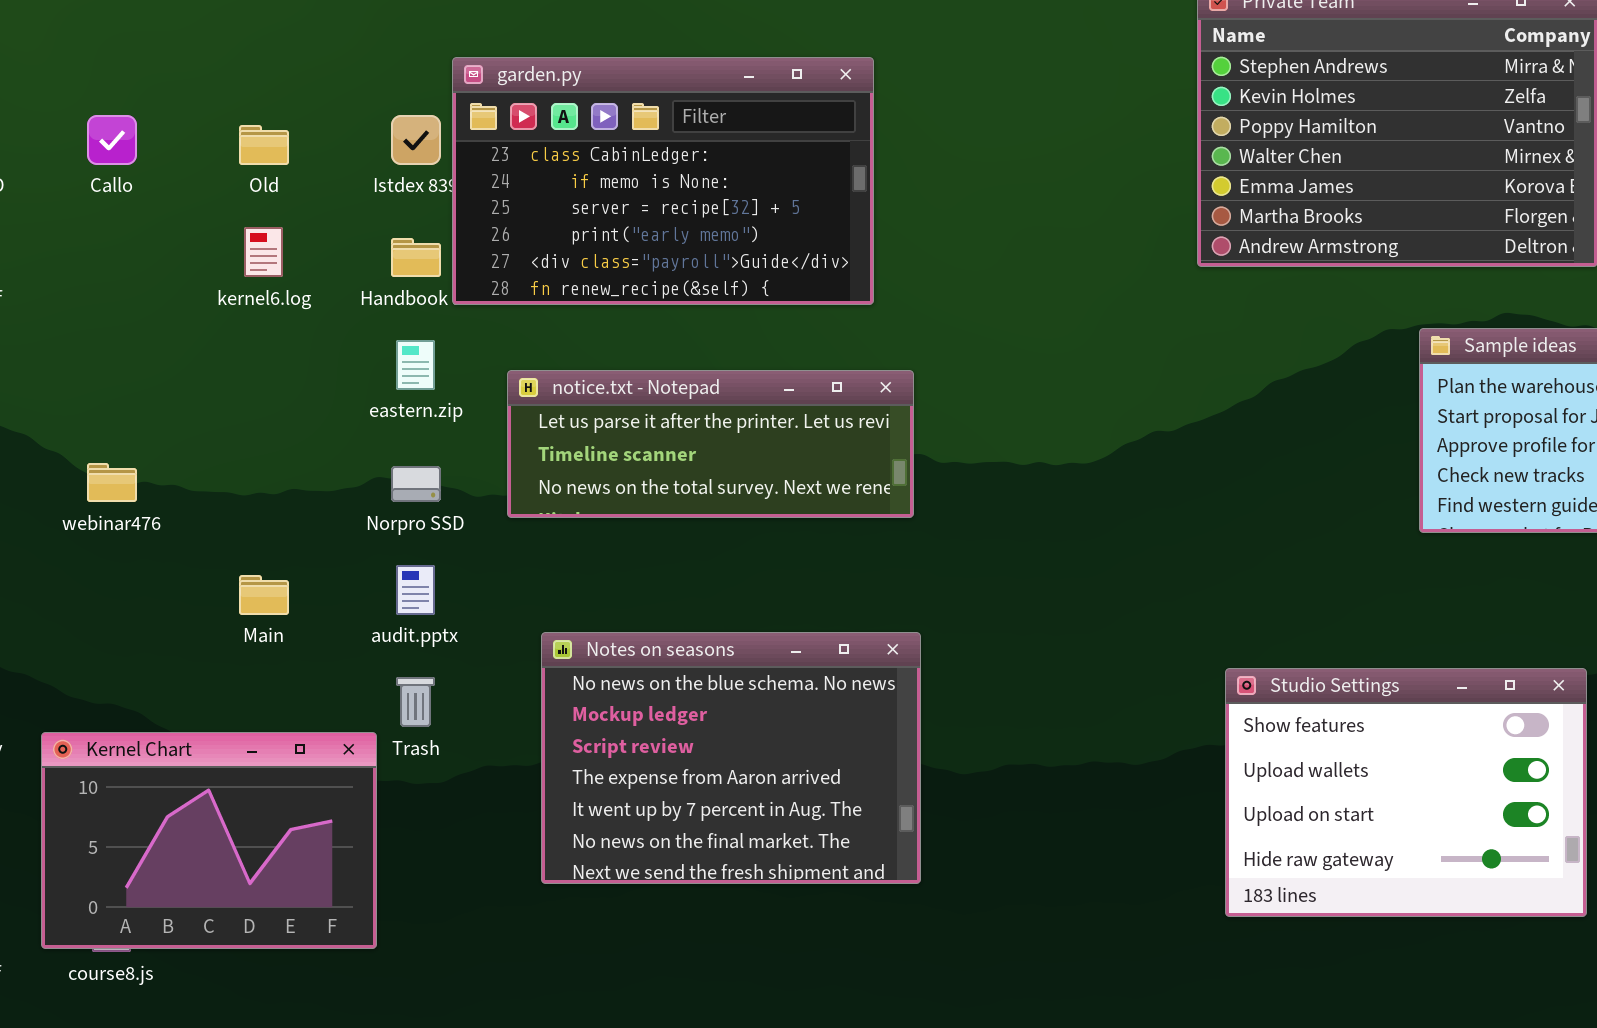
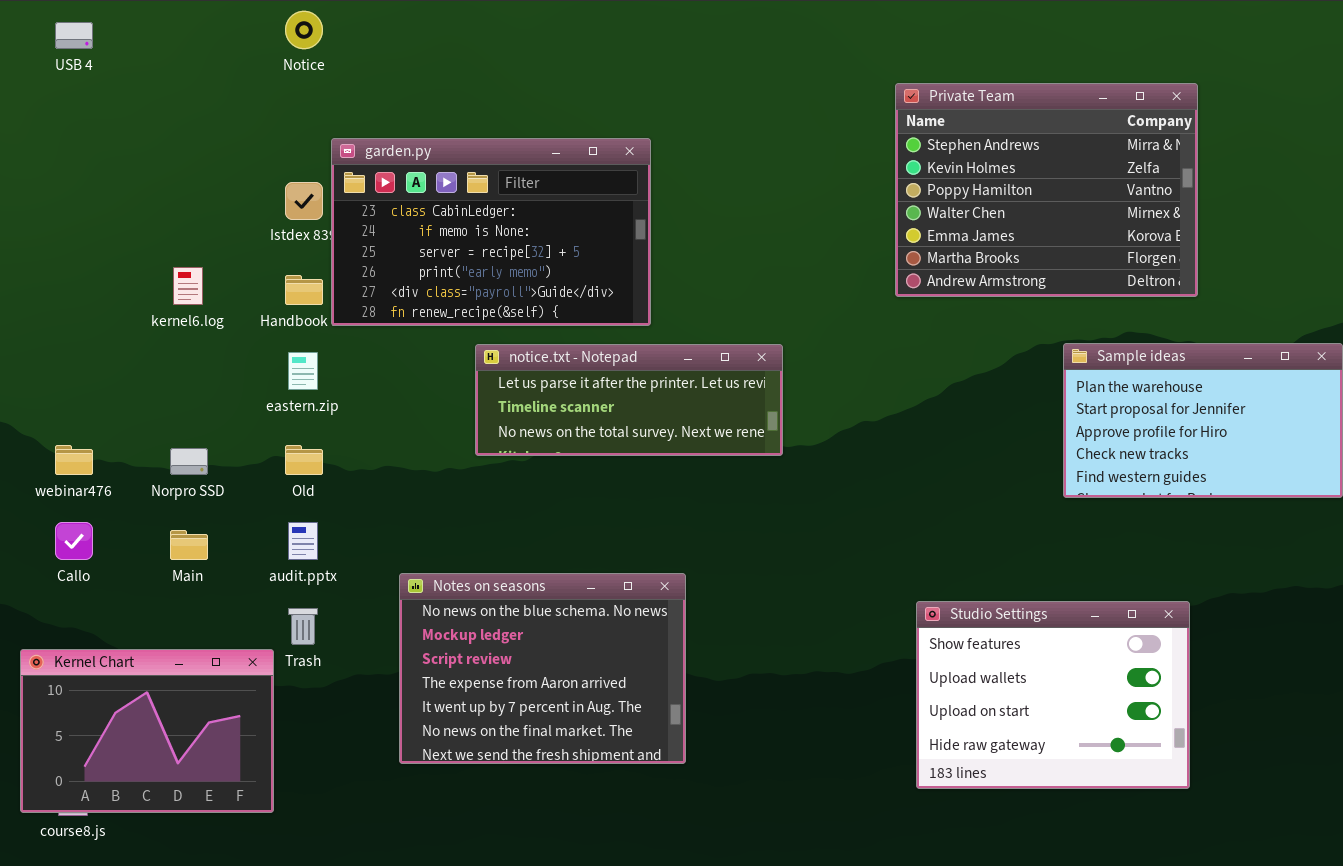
Callo: [87,115,137,165] -> [55,522,93,560], moved
Old: [239,125,289,165] -> [285,445,323,475], moved
notice.txt - Notepad: [507,370,914,518] -> [475,344,783,456], moved
Norpro SSD: [391,466,441,502] -> [170,448,208,475], moved

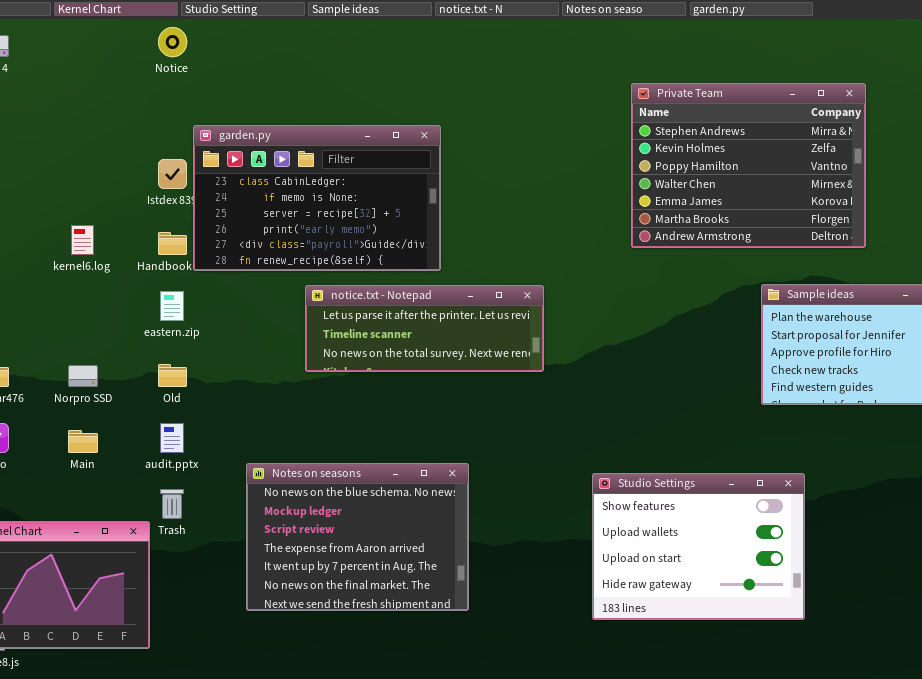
Studio Settings: [916,601,1190,789] -> [592,473,805,620], moved

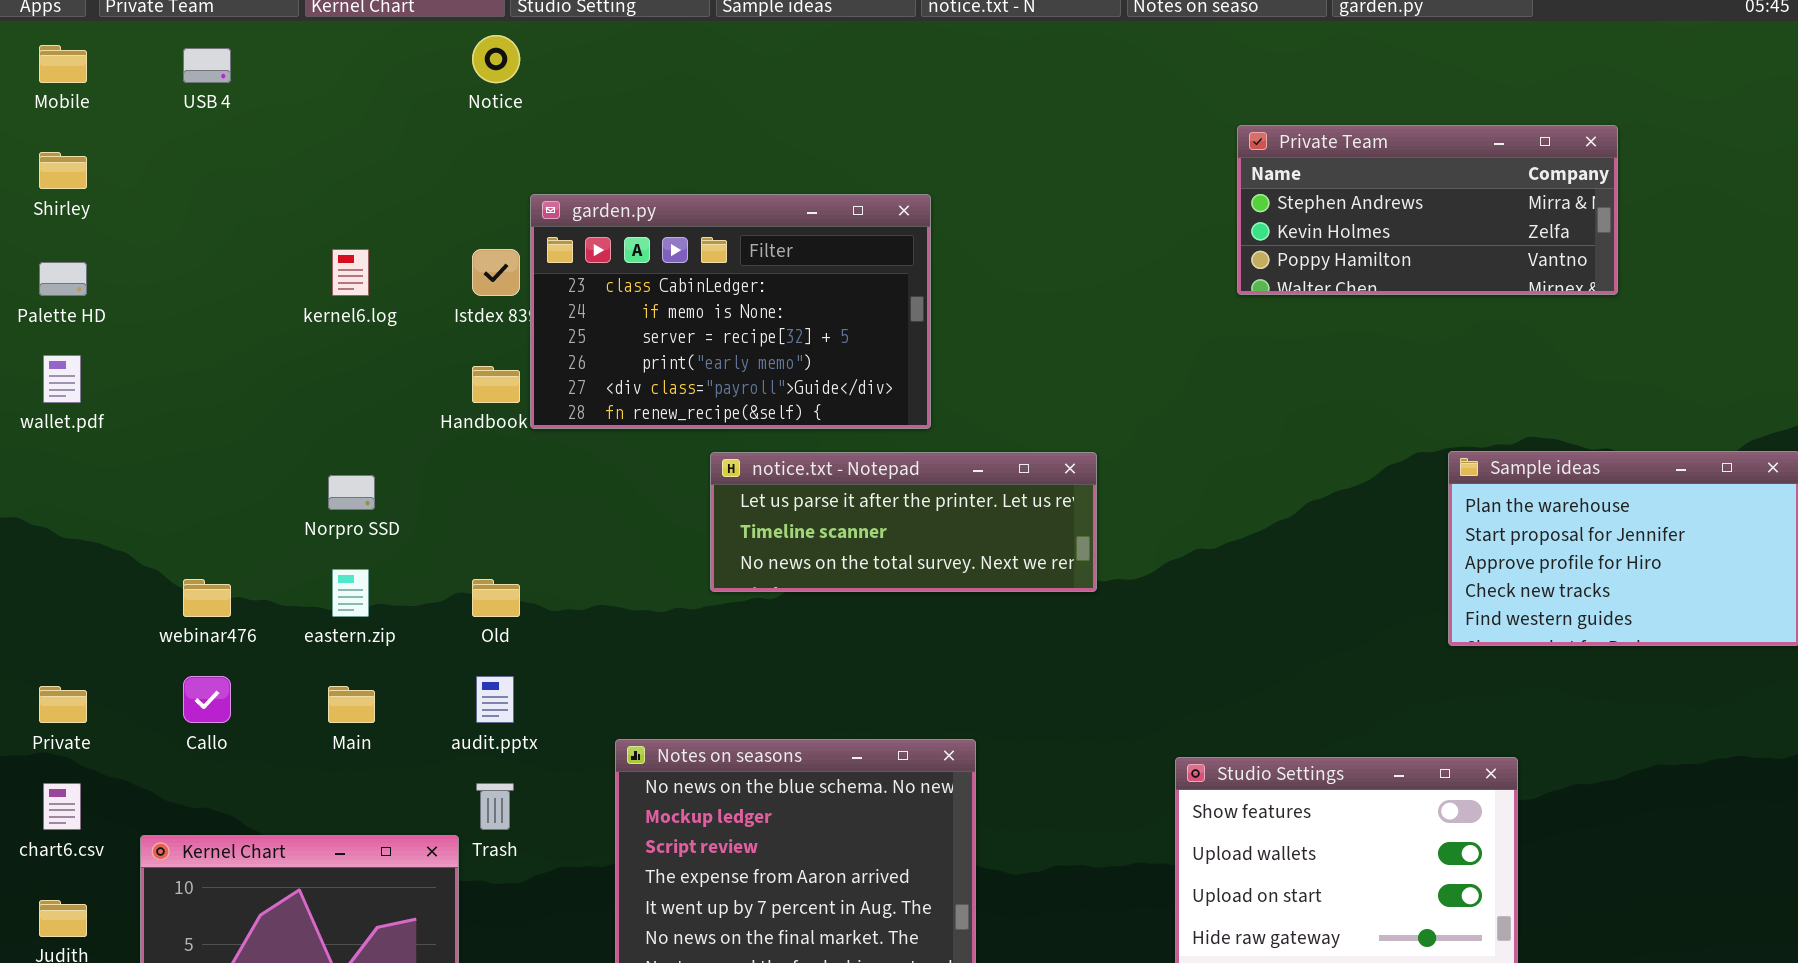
Private Team: [631,83,866,248] -> [1237,125,1618,295], resized
kernel6.log: [71,225,94,255] -> [332,249,369,296], moved
eastern.zip: [160,291,184,321] -> [332,569,369,617], moved
Norpro SSD: [68,365,98,387] -> [328,475,375,510], moved

